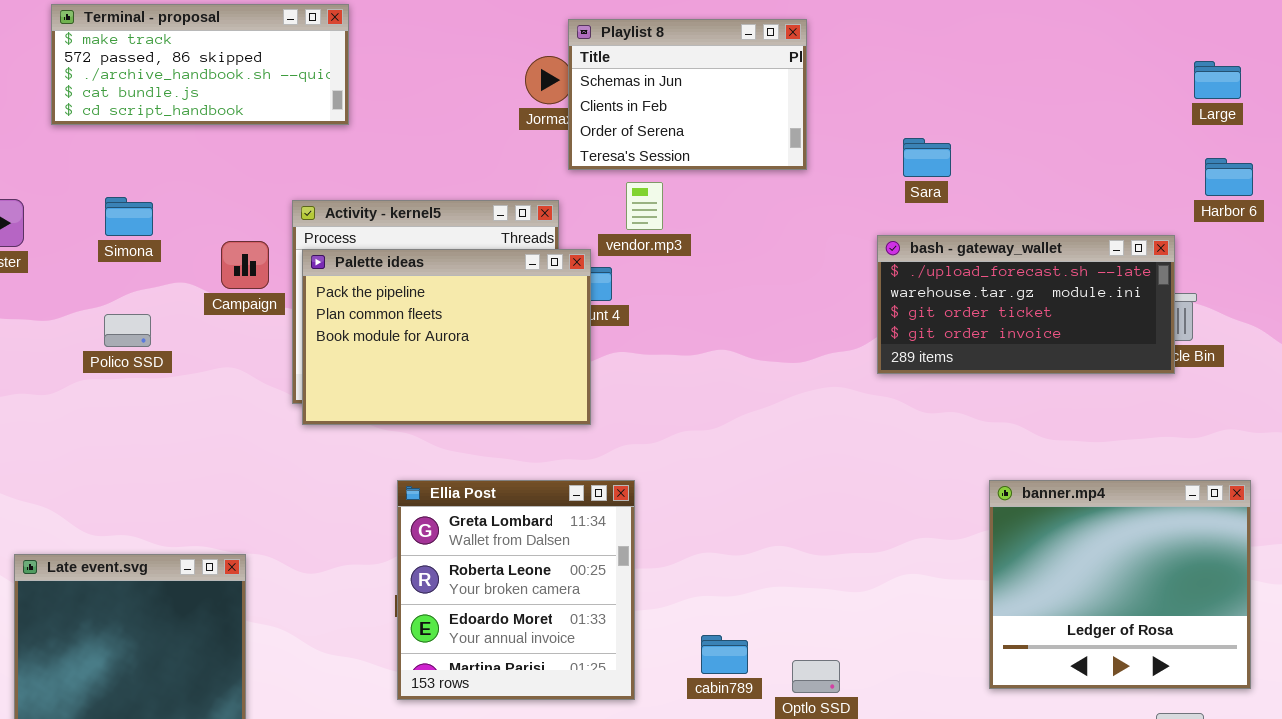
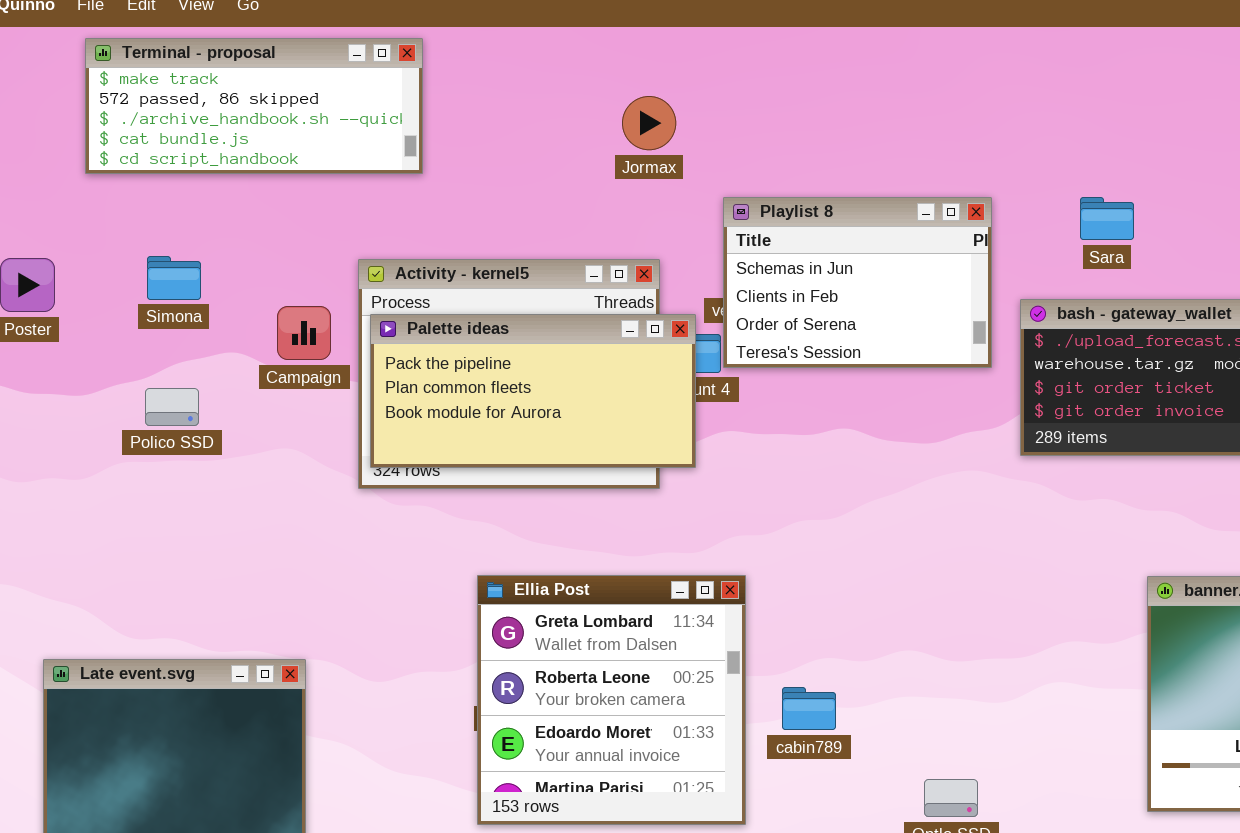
Playlist 8: [568,19,807,170] -> [723,197,992,368], moved
Sara: [903,138,951,177] -> [1080,197,1134,240], moved
Palette ideas: [302,249,591,425] -> [370,314,696,468], resized
cabin789: [701,635,748,674] -> [782,687,836,730], moved

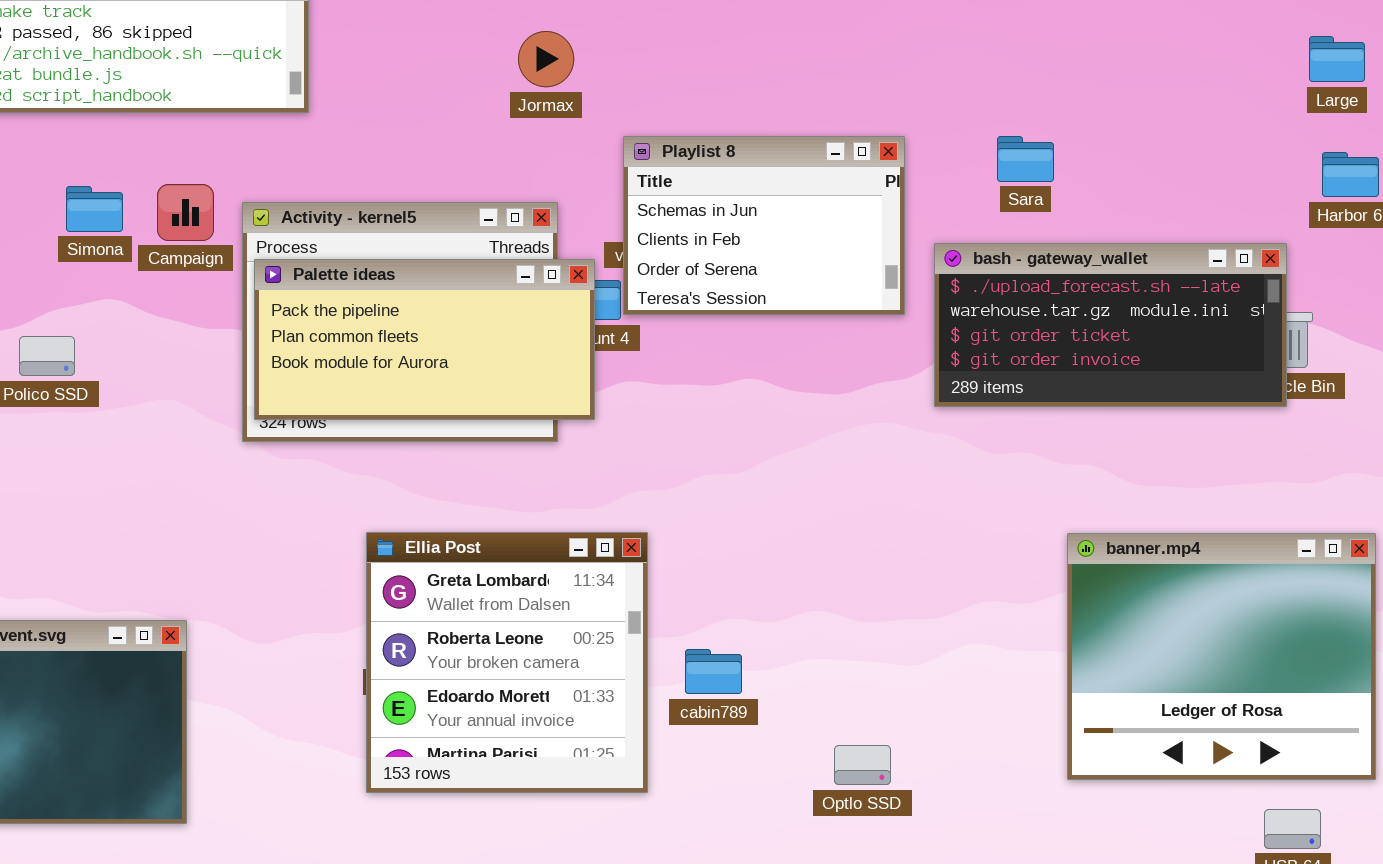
Simona: [147,256,201,300] -> [66,186,123,232], moved
Campaign: [277,306,331,360] -> [157,184,214,241], moved

